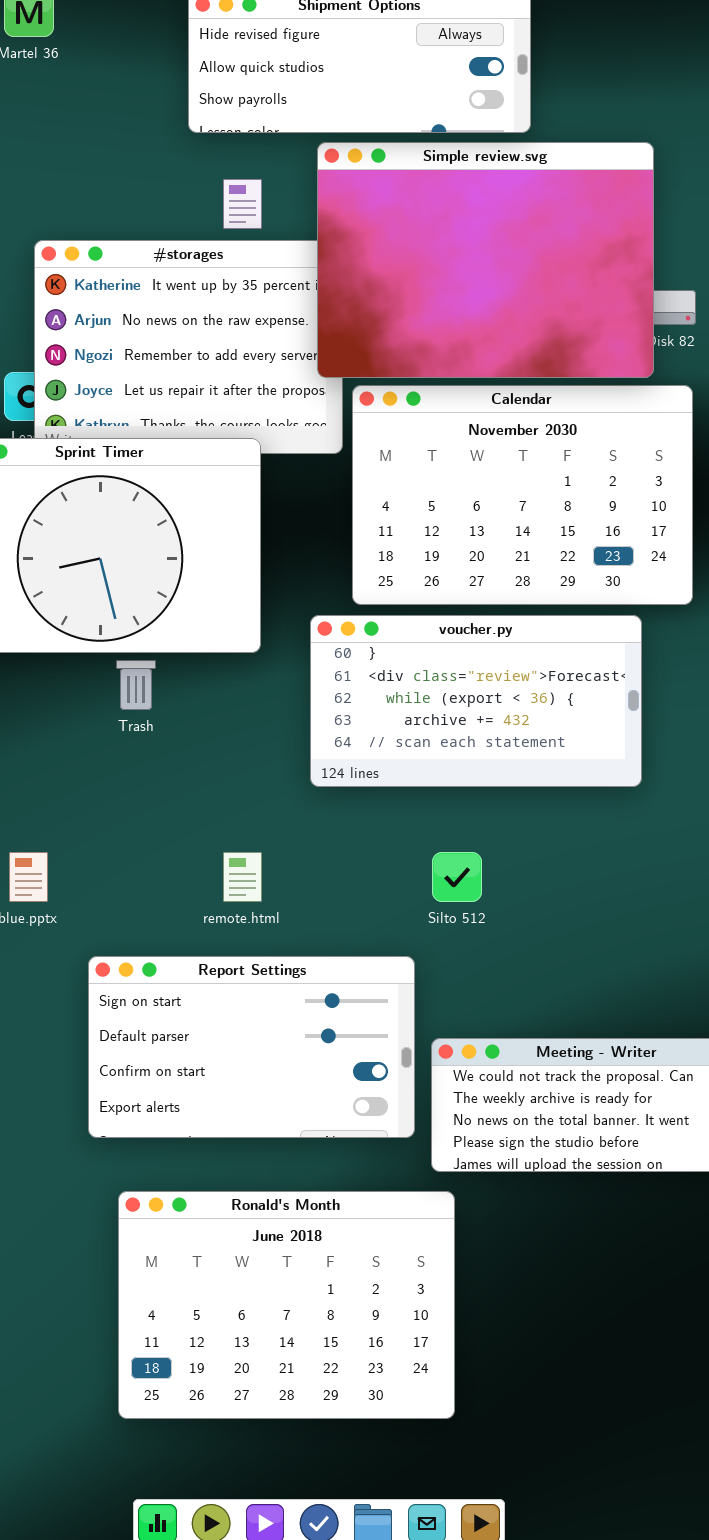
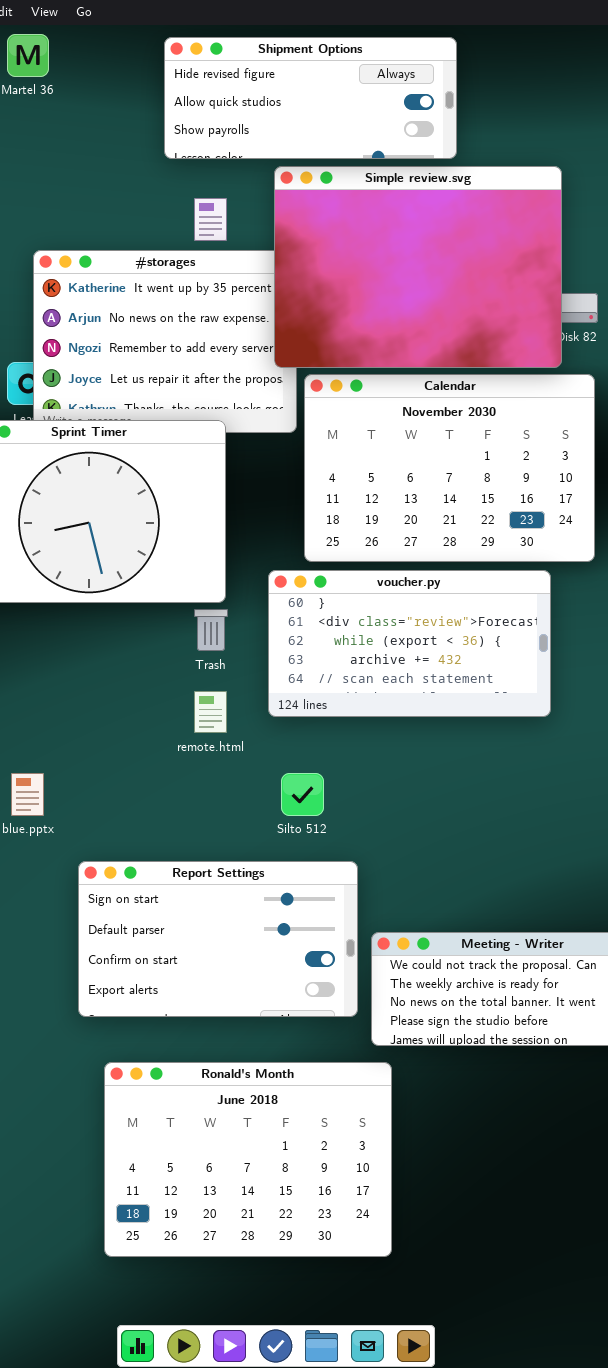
Trash: [116,660,156,710] -> [194,609,228,651], moved
remote.html: [223,852,262,902] -> [194,691,227,733], moved
Silto 512: [432,852,482,902] -> [281,773,324,816], moved

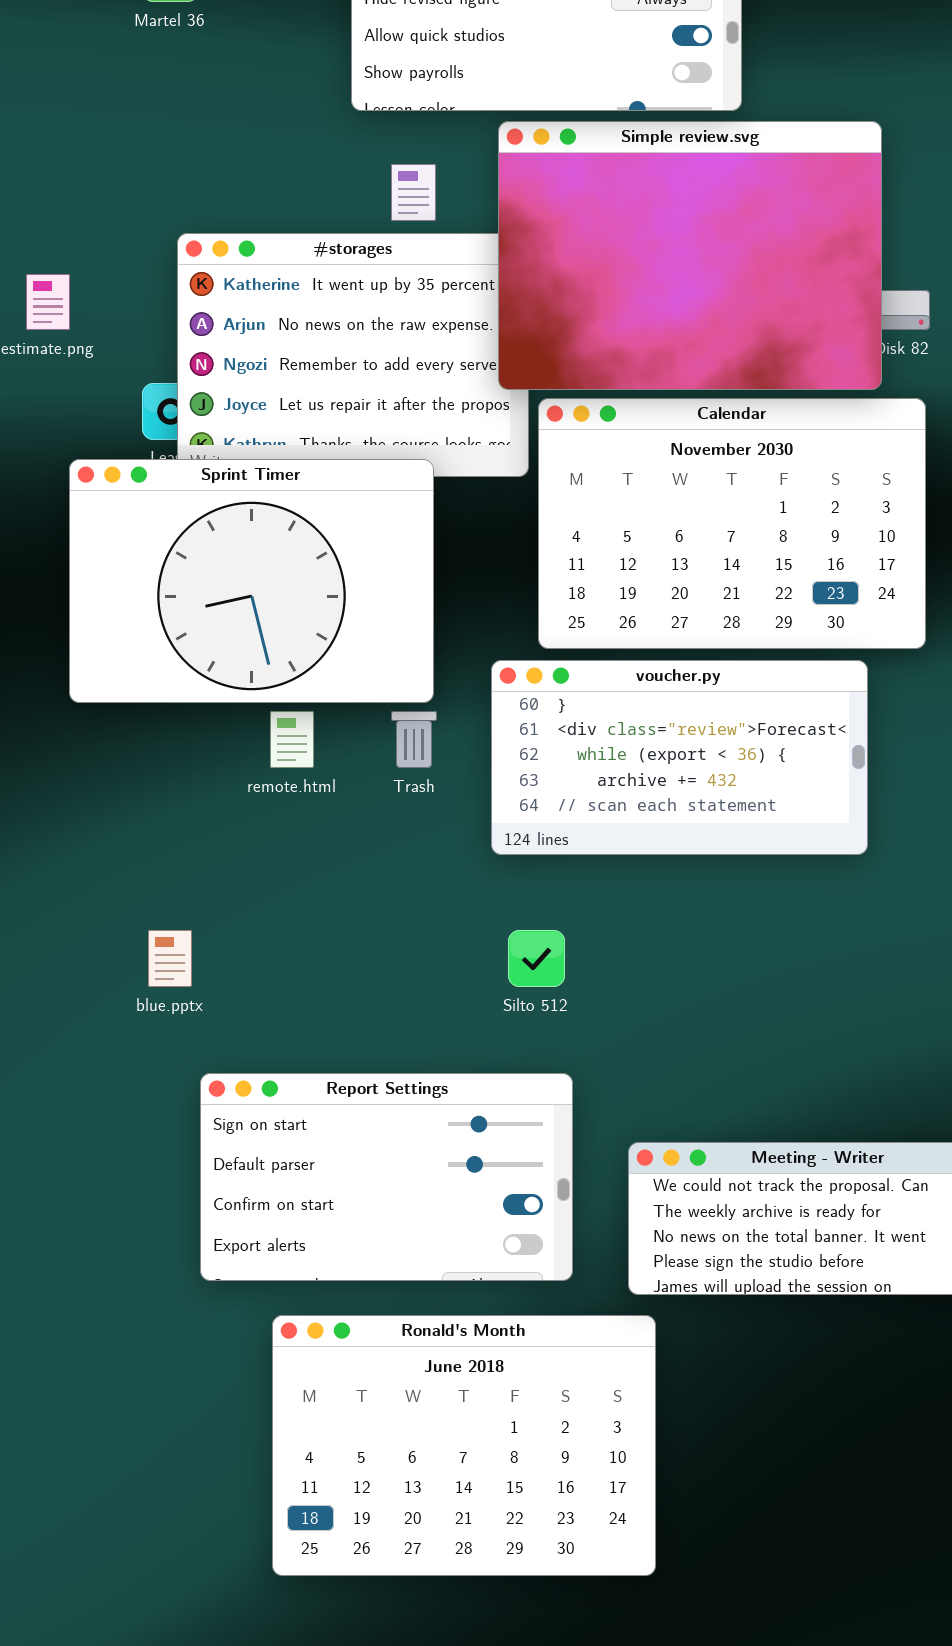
remote.html: [194,691,227,733] -> [270,711,314,768], moved
Report Settings: [78,861,358,1017] -> [200,1073,573,1281], moved

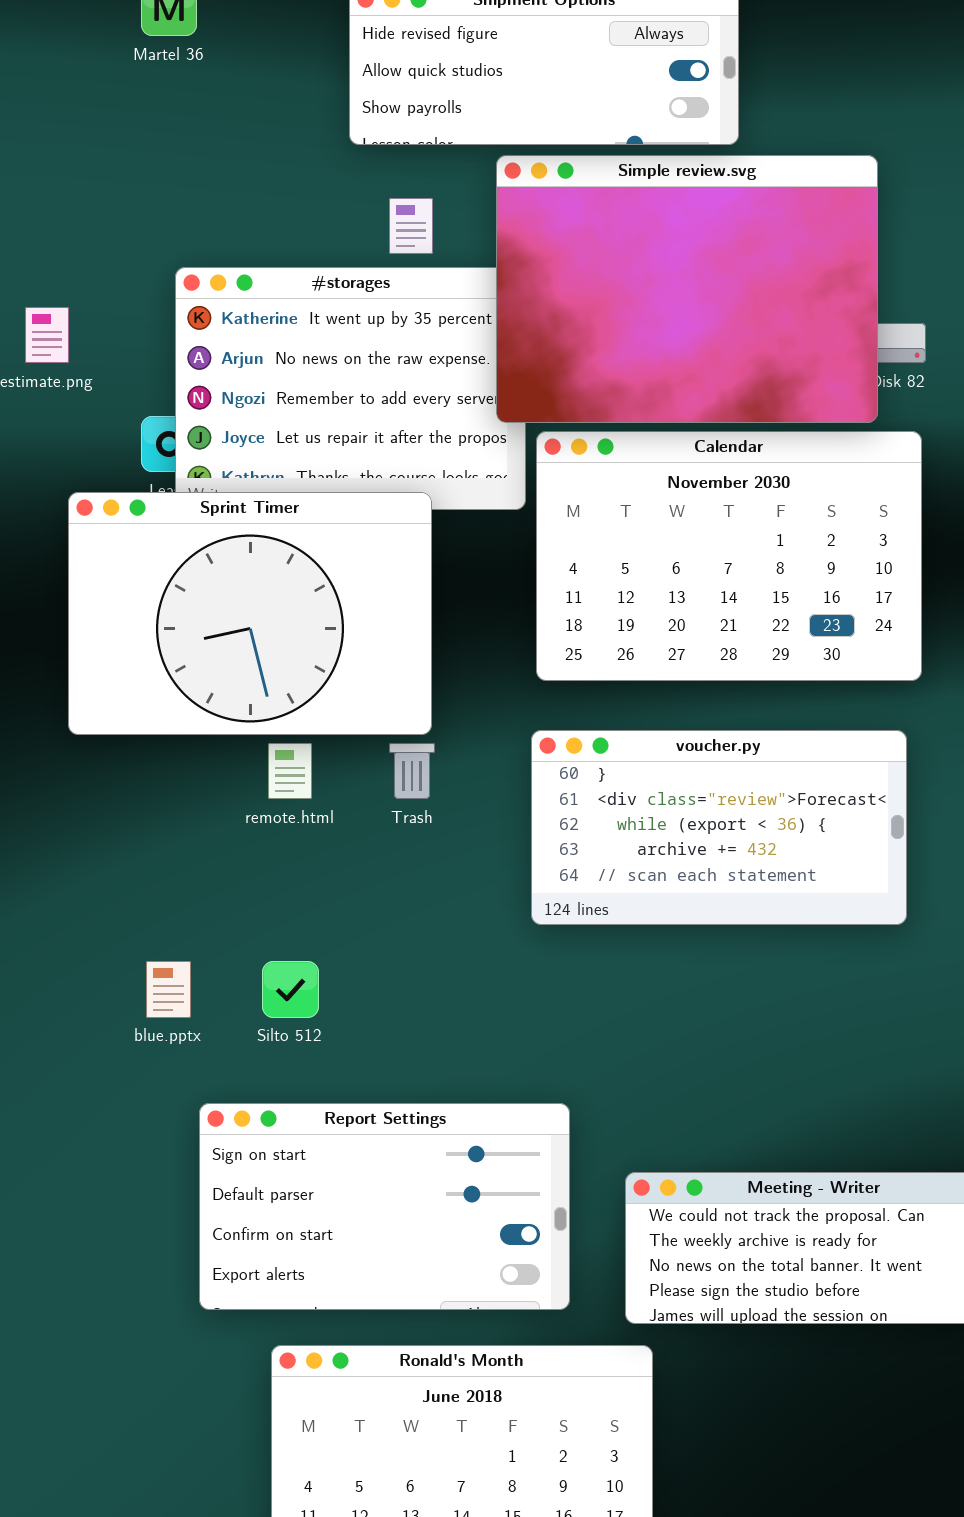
voucher.py: [491,660,868,855] -> [531,730,907,925], moved
Silto 512: [508,930,565,987] -> [262,961,319,1018], moved

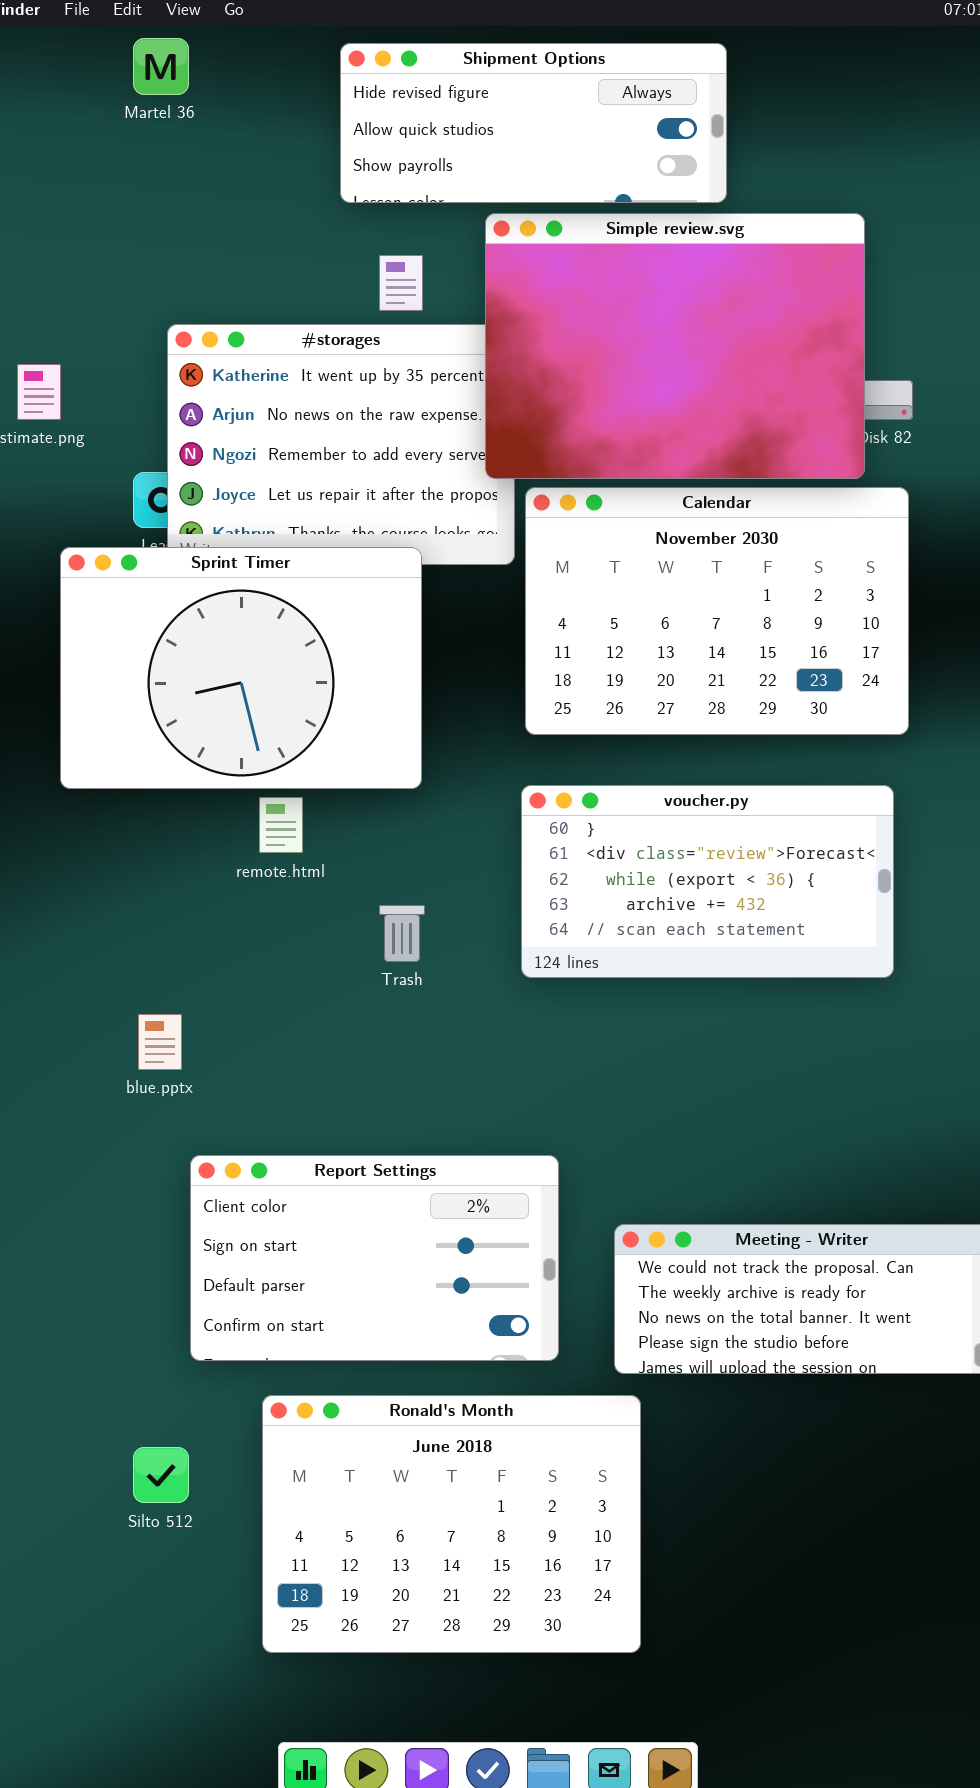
Trash: [389,743,435,799] -> [379,905,425,962], moved
Silto 512: [262,961,319,1018] -> [133,1447,189,1503], moved
Report Settings: [199,1103,570,1310] -> [190,1155,559,1361], scrolled up 1 row

